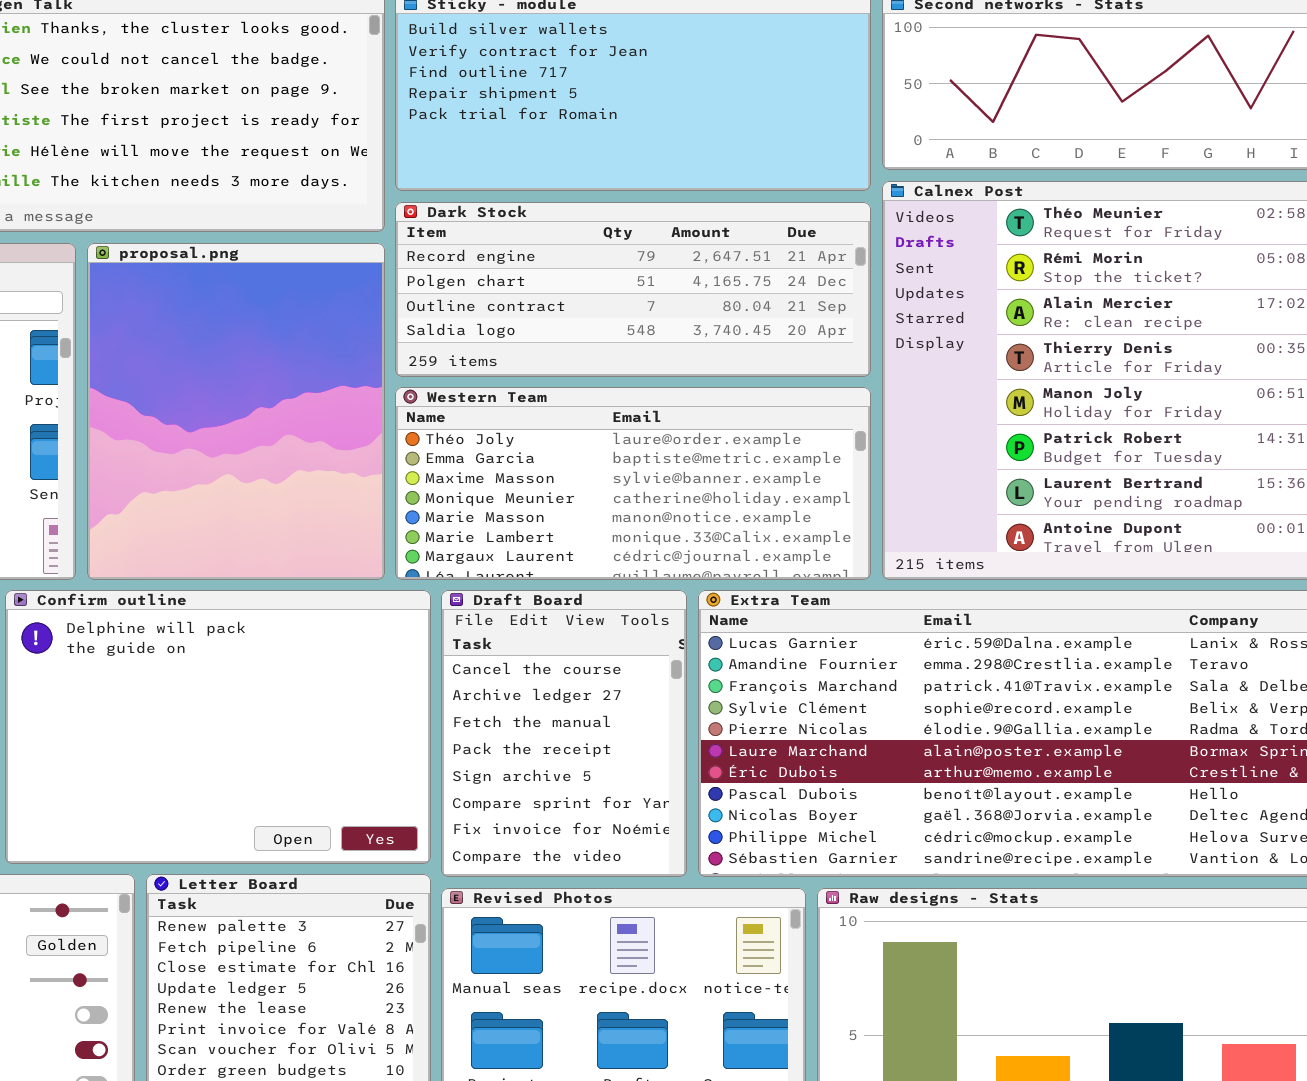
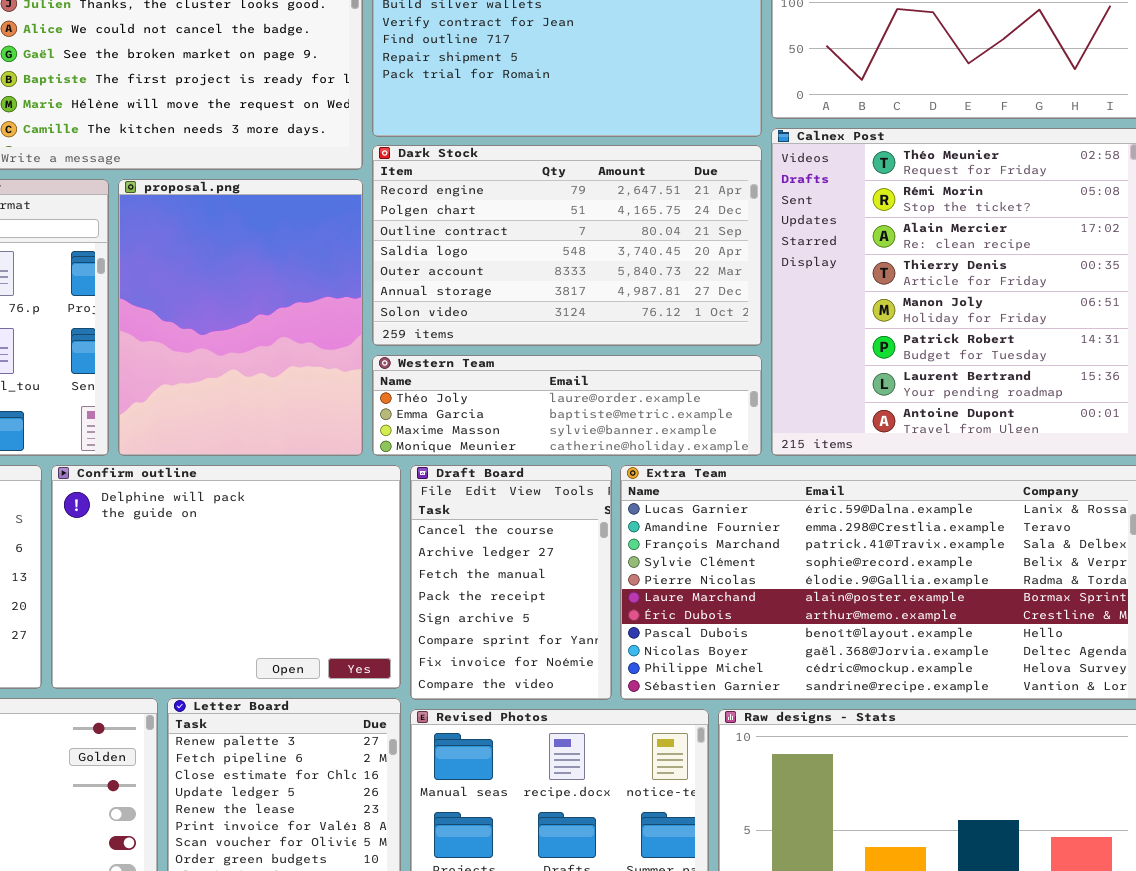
Dark Stock: [395,202,871,377] -> [372,145,762,346], resized
Western Team: [395,387,871,580] -> [372,355,762,456], resized

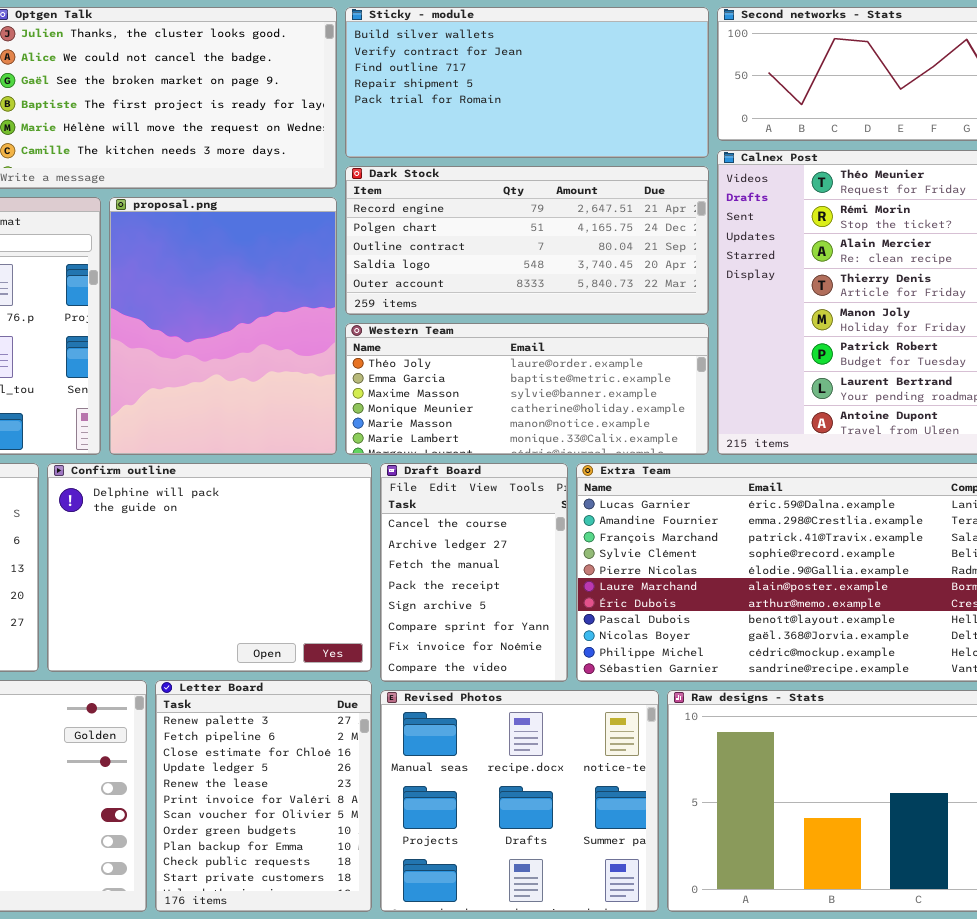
Dark Stock: [372,145,762,346] -> [345,166,709,315], resized
Western Team: [372,355,762,456] -> [345,323,709,455], resized

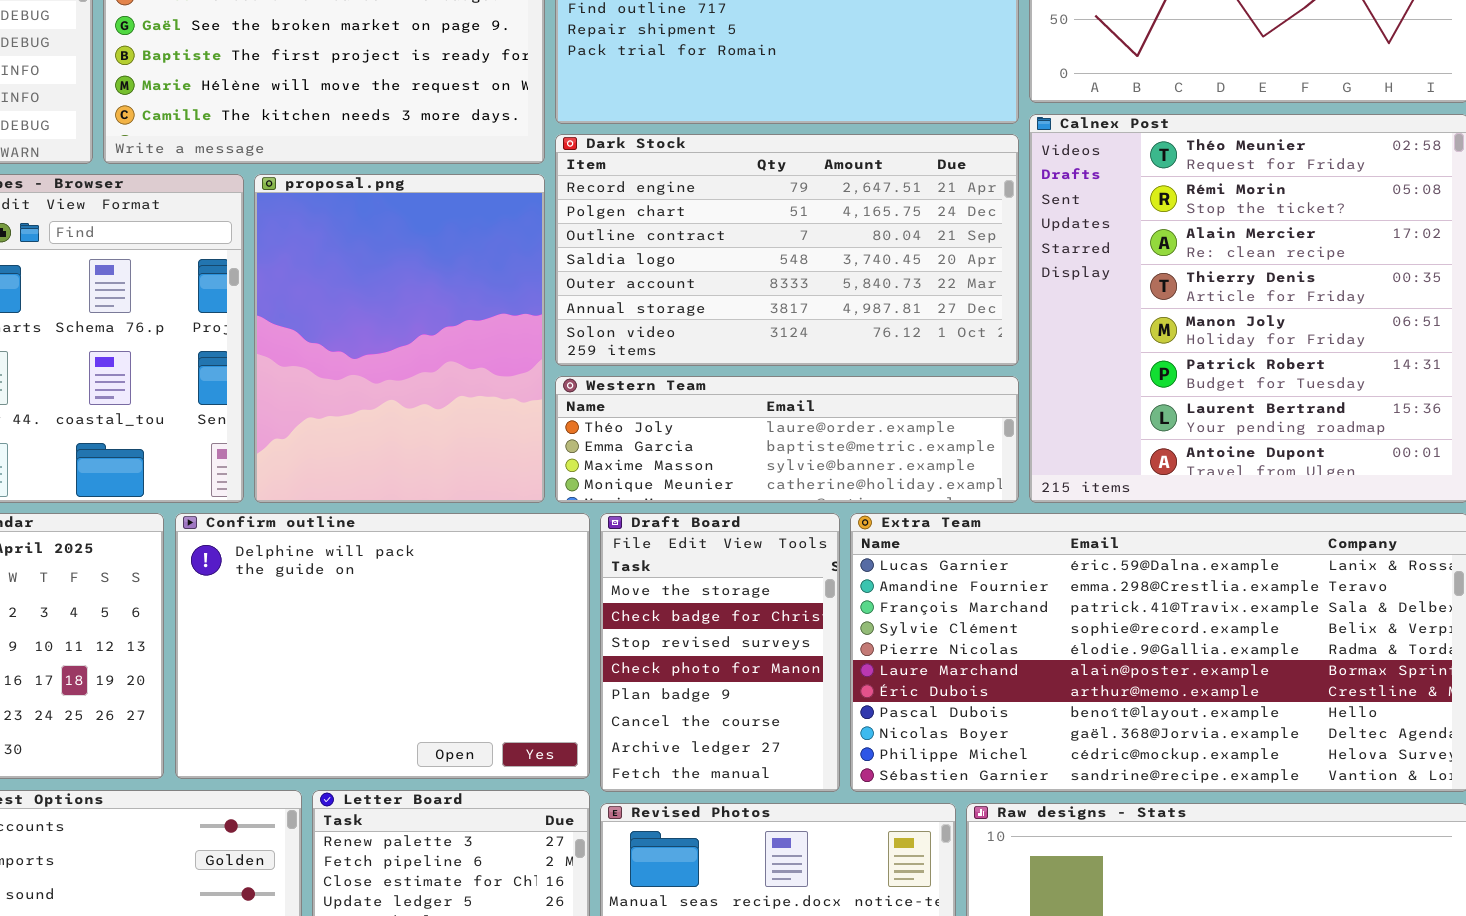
Dark Stock: [345,166,709,315] -> [555,134,1019,366], resized
Western Team: [345,323,709,455] -> [555,376,1019,503], resized
Draft Board: [380,463,568,682] -> [600,513,840,792], scrolled up 5 rows

